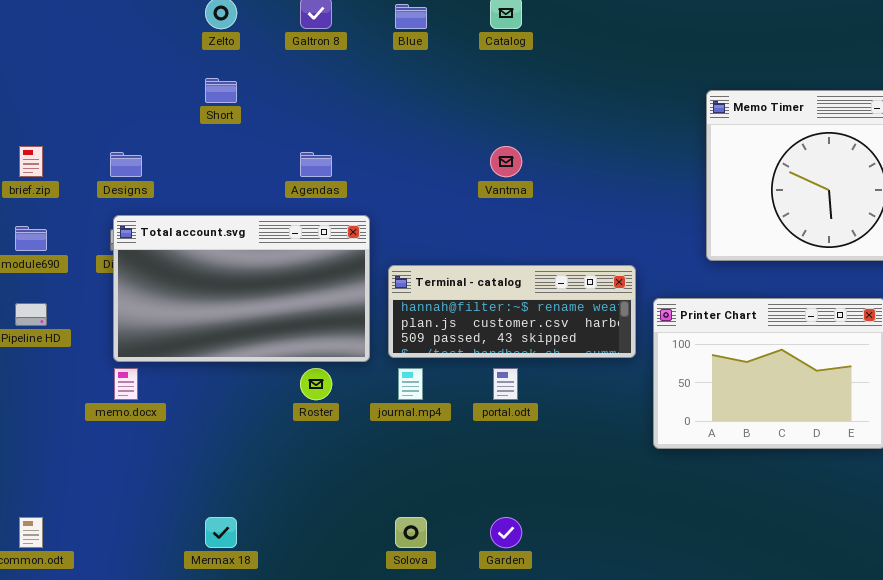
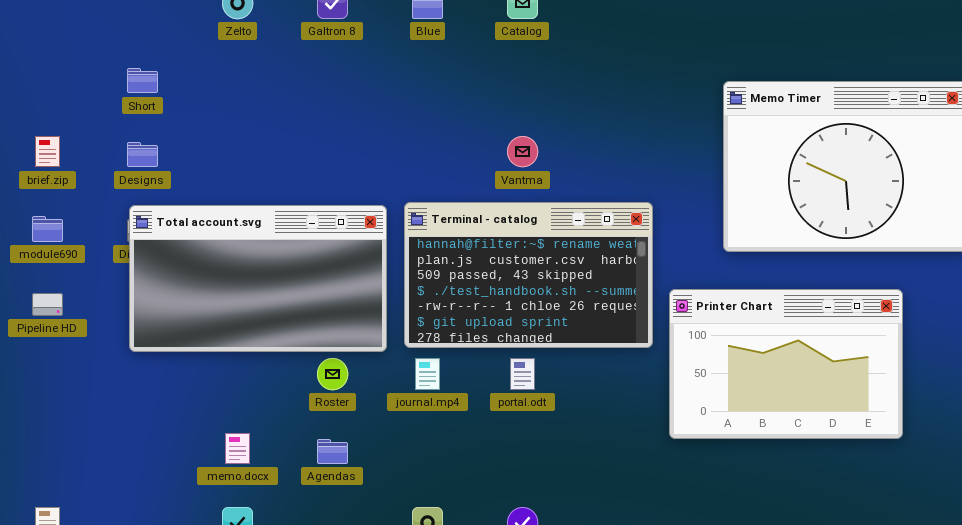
Short: [205,78,237,103] -> [127,68,158,93], moved
Agendas: [300,152,332,177] -> [317,439,348,464], moved
Terminal - catalog: [388,265,636,358] -> [404,202,653,348], resized
memo.docx: [114,368,138,400] -> [225,433,250,464], moved

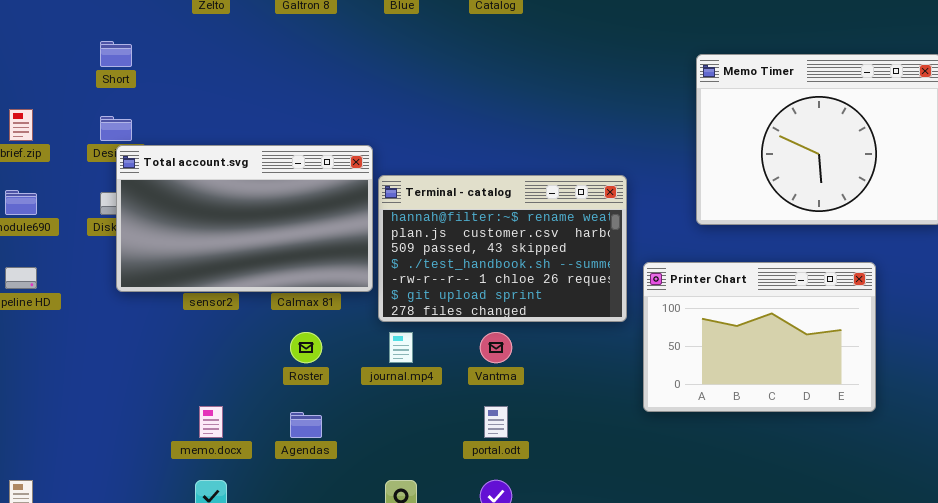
Vantma: [507,136,538,167] -> [480,332,512,363], moved
Total account.svg: [129,205,387,352] -> [116,145,373,292], moved
portal.odt: [510,358,535,390] -> [484,406,508,438], moved

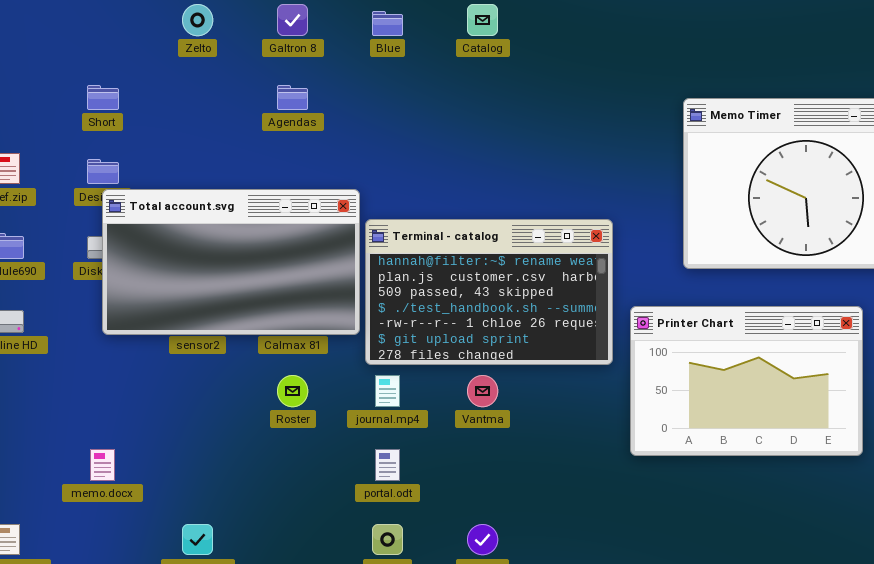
memo.docx: [199,406,223,438] -> [90,449,115,481], moved
portal.odt: [484,406,508,438] -> [375,449,400,481], moved
Agendas: [290,412,322,438] -> [277,85,308,110], moved

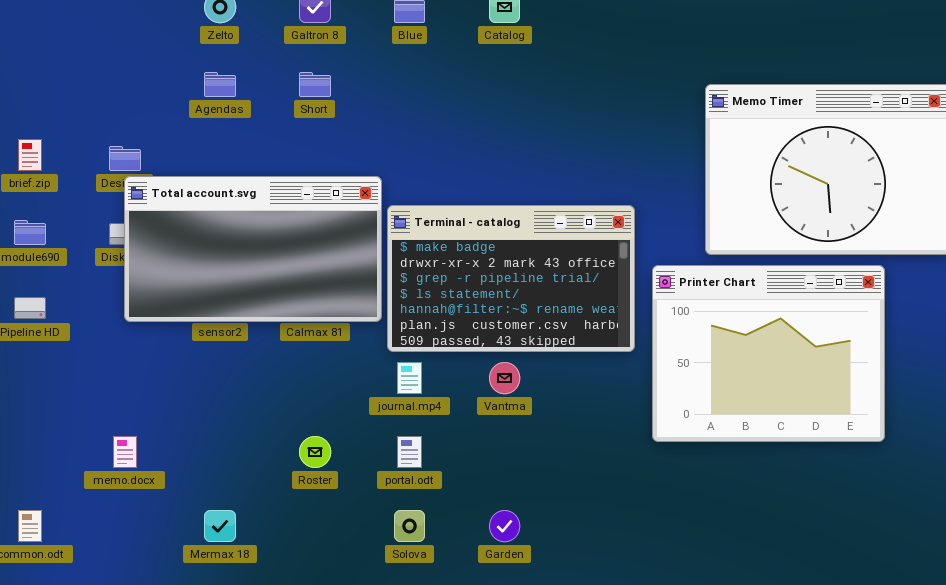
Short: [87,85,119,110] -> [299,72,331,97], moved
Agendas: [277,85,308,110] -> [204,72,236,97], moved
Terminal - catalog: [365,219,613,365] -> [387,205,635,352], scrolled up 4 rows
Printer Chart: [630,306,863,456] -> [652,265,885,442], resized
Roster: [277,375,308,407] -> [299,436,331,468], moved

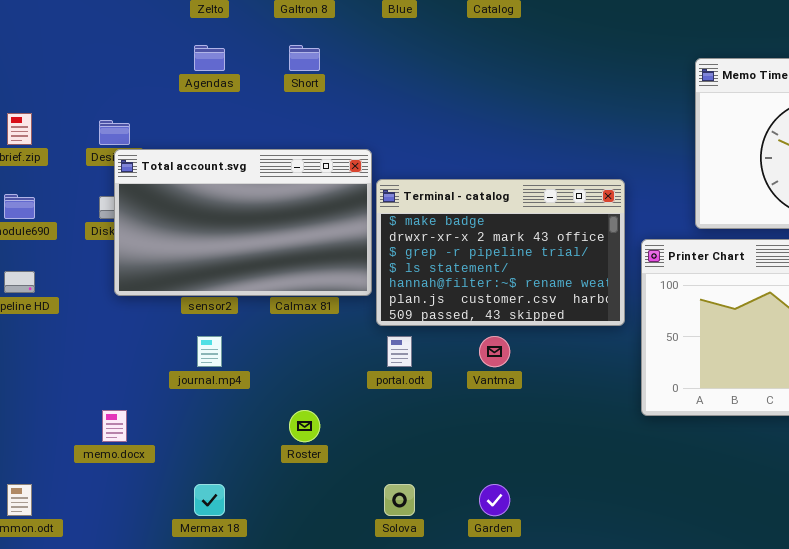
journal.mp4: [397,362,422,394] -> [197,336,222,367], moved
portal.odt: [397,436,422,468] -> [387,336,412,367], moved

